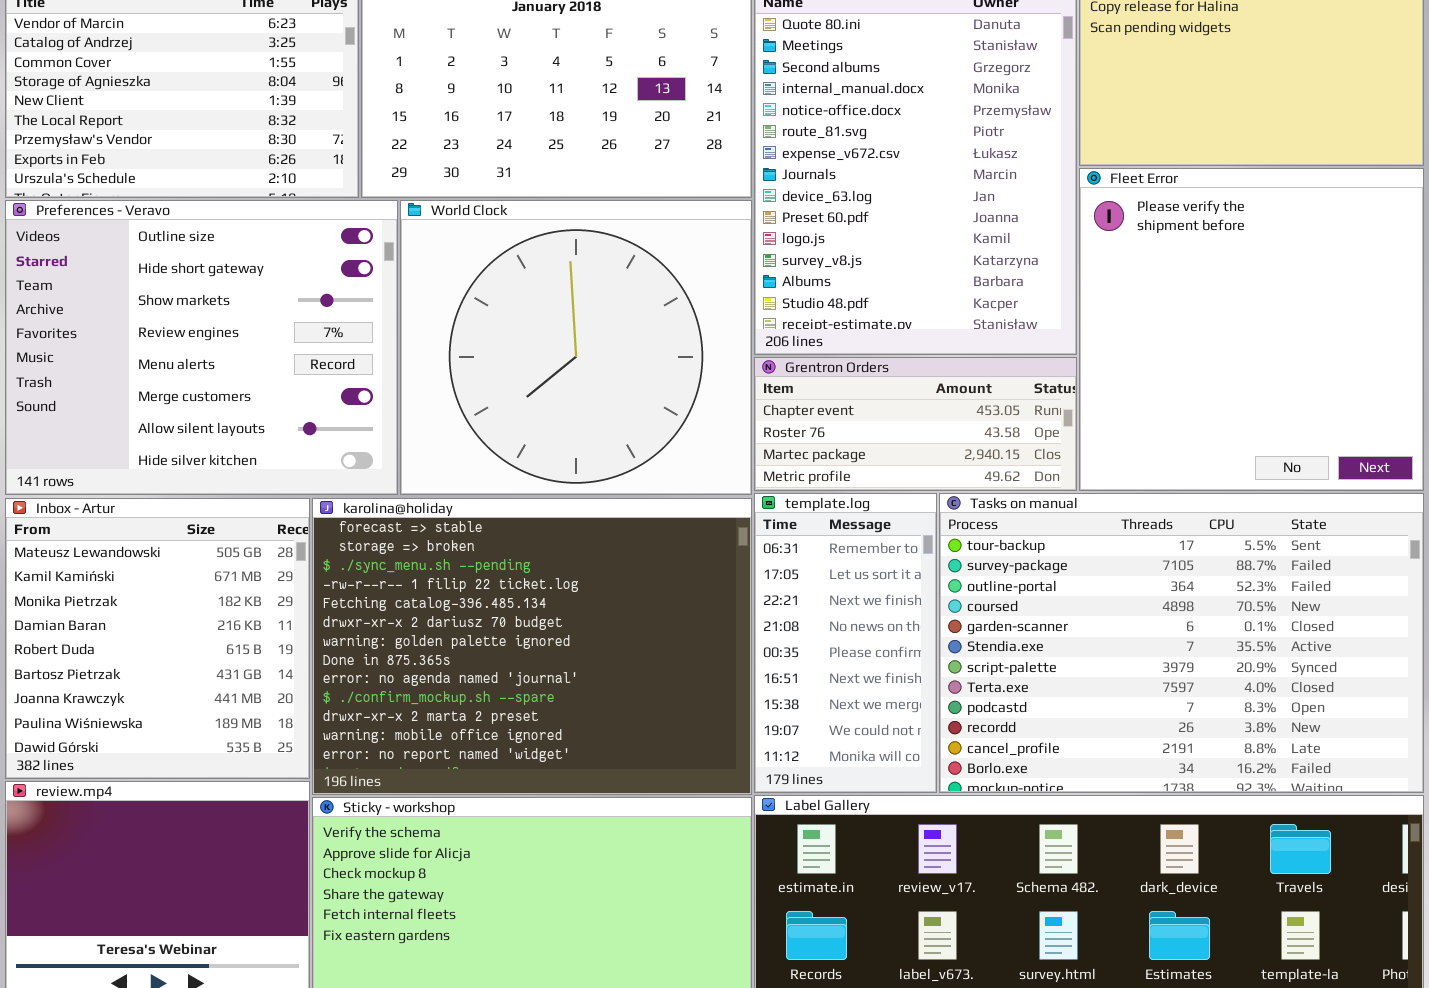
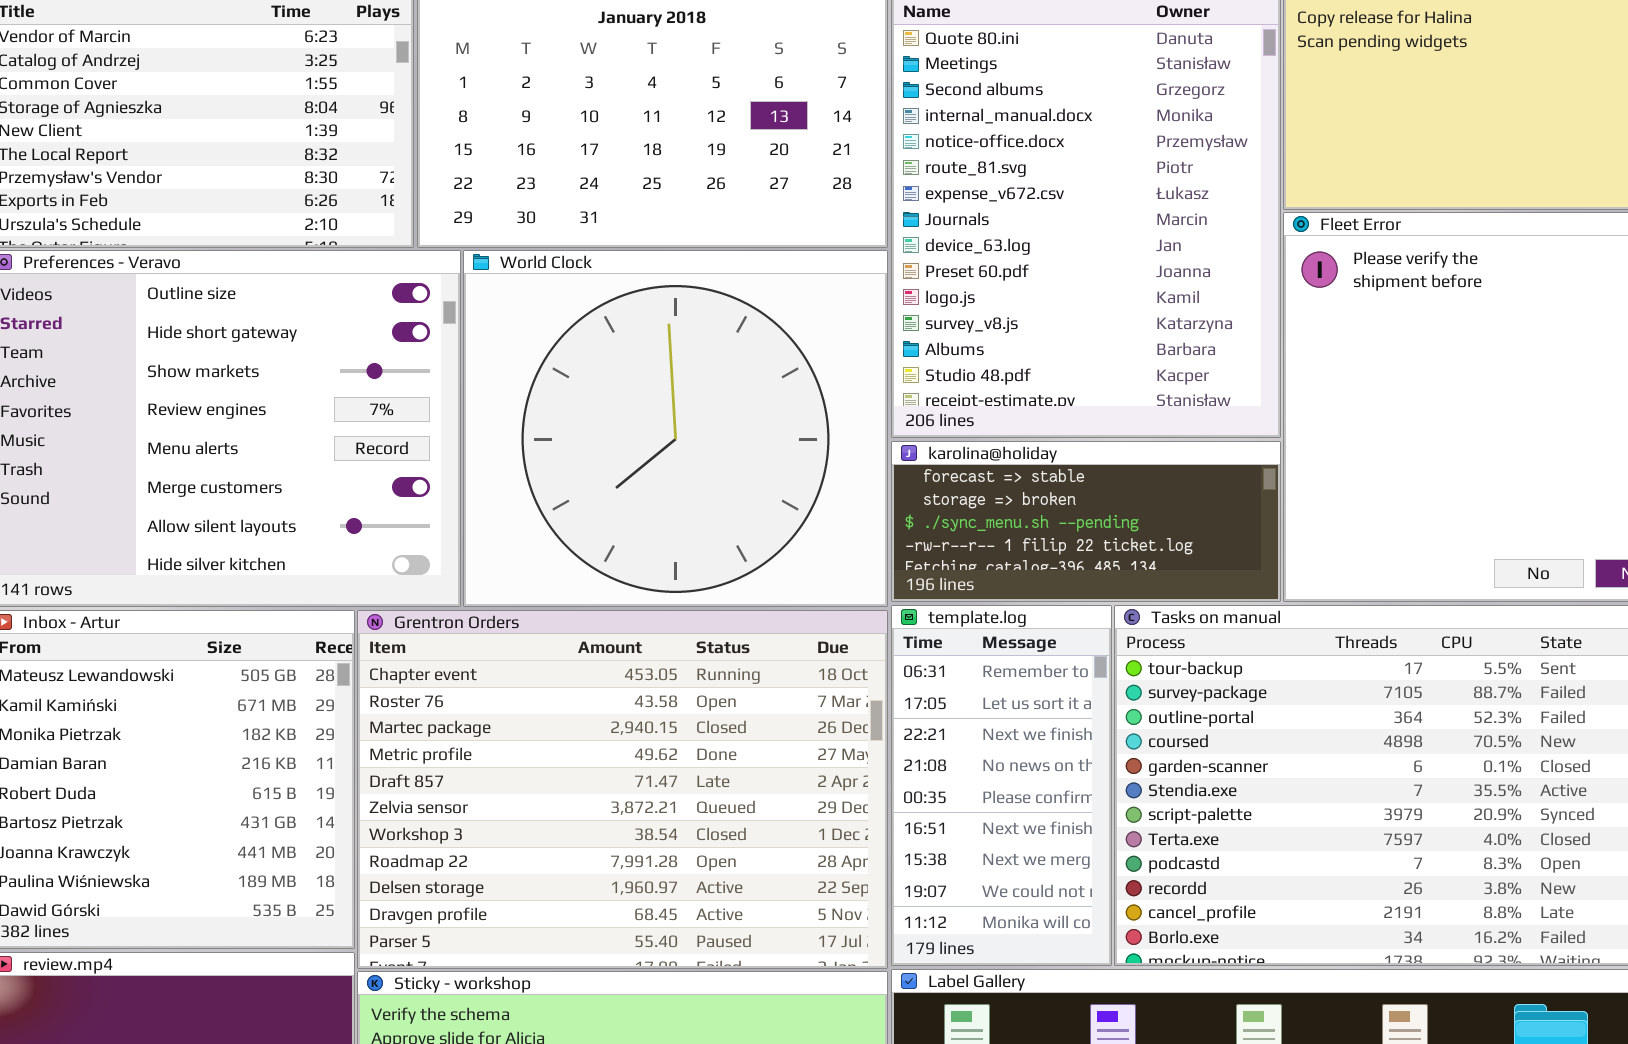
Grentron Orders: [754,357,1077,491] -> [357,610,888,969], moved, resized
karolina@holiday: [312,498,752,795] -> [891,441,1281,602], moved, resized

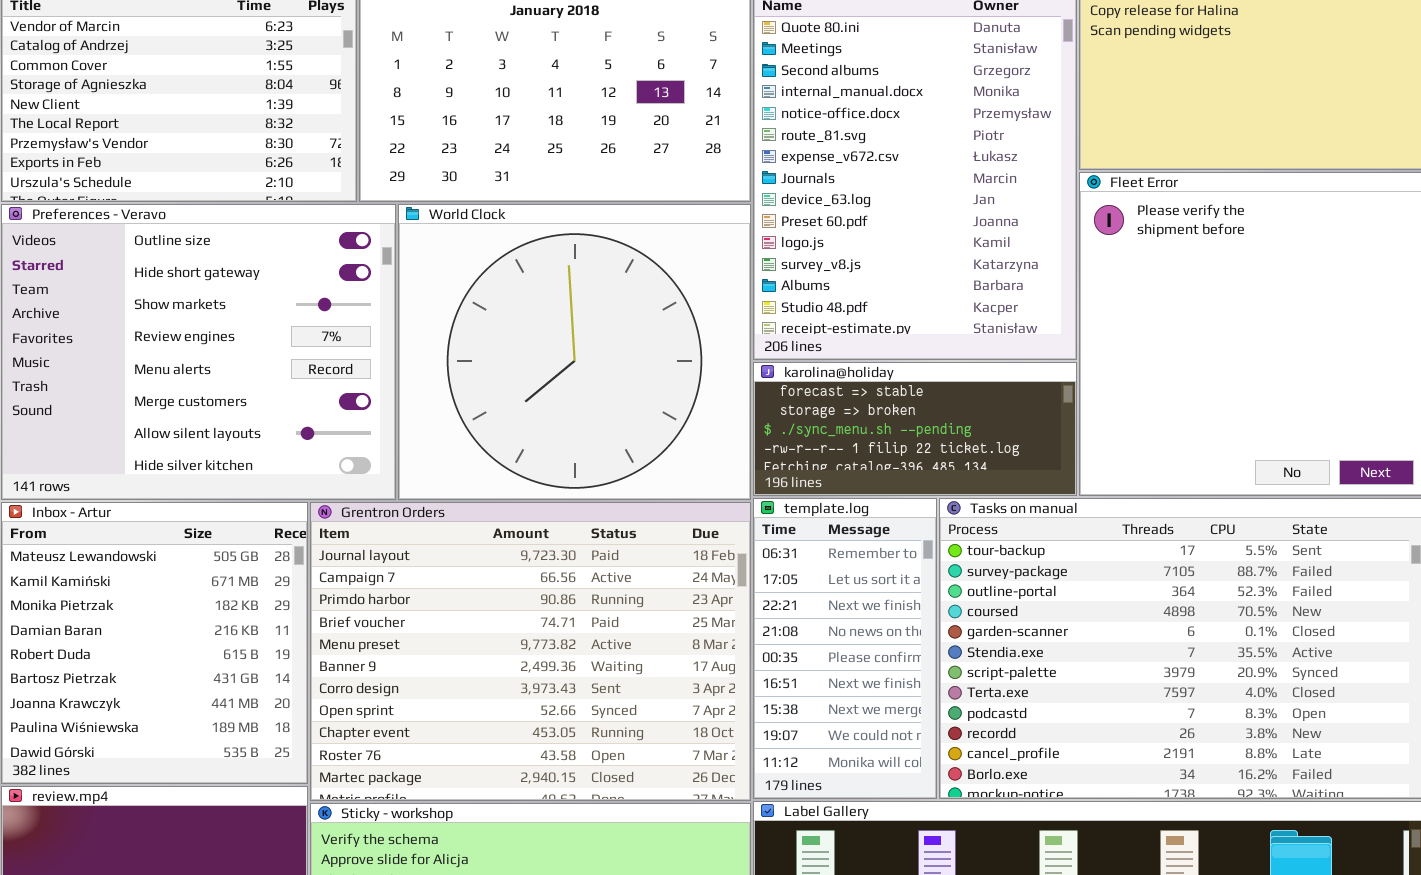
Grentron Orders: [357,610,888,969] -> [310,502,751,801], scrolled up 8 rows

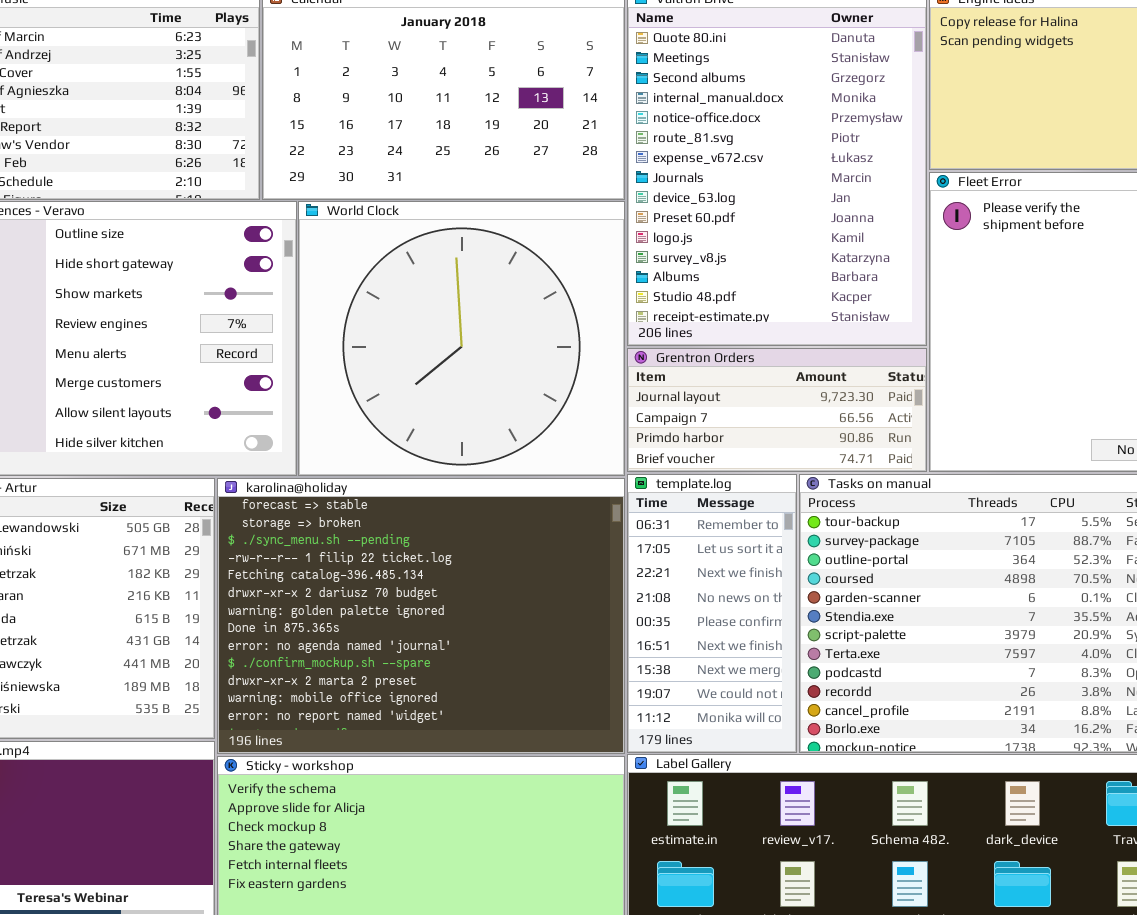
karolina@holiday: [753,362,1077,496] -> [217,478,625,754], moved, resized
Grentron Orders: [310,502,751,801] -> [627,348,927,472], moved, resized

